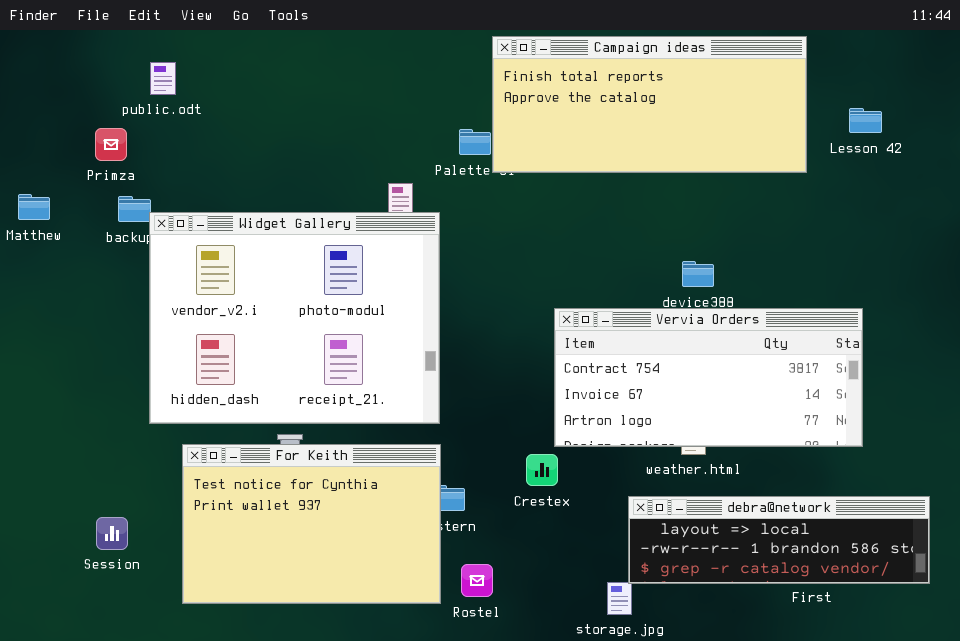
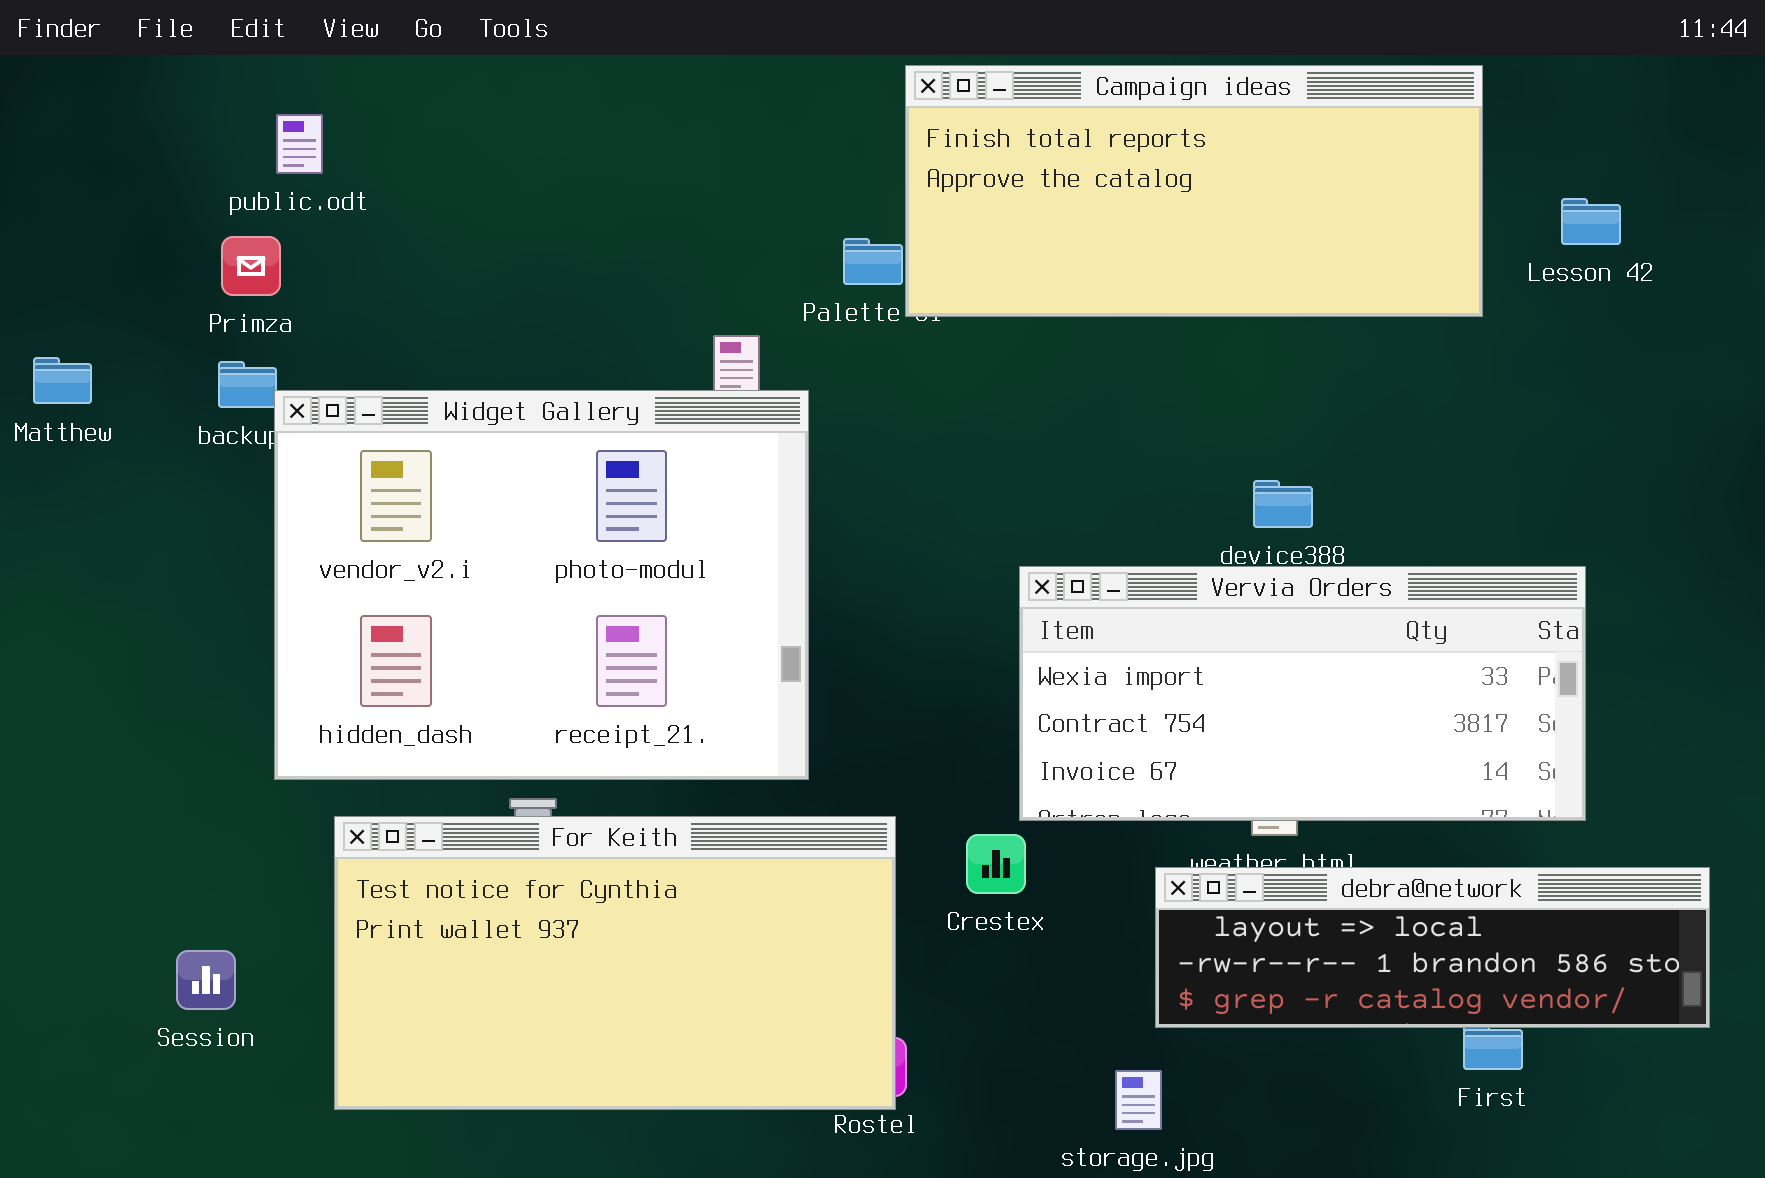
Primza: [95,128,127,161] -> [221,236,281,296], moved
Vervia Orders: [554,308,863,447] -> [1019,566,1586,821], scrolled up 1 row
For Keith: [182,444,441,604] -> [334,816,896,1110], resized
debra@network: [628,496,930,584] -> [1155,867,1710,1028], moved

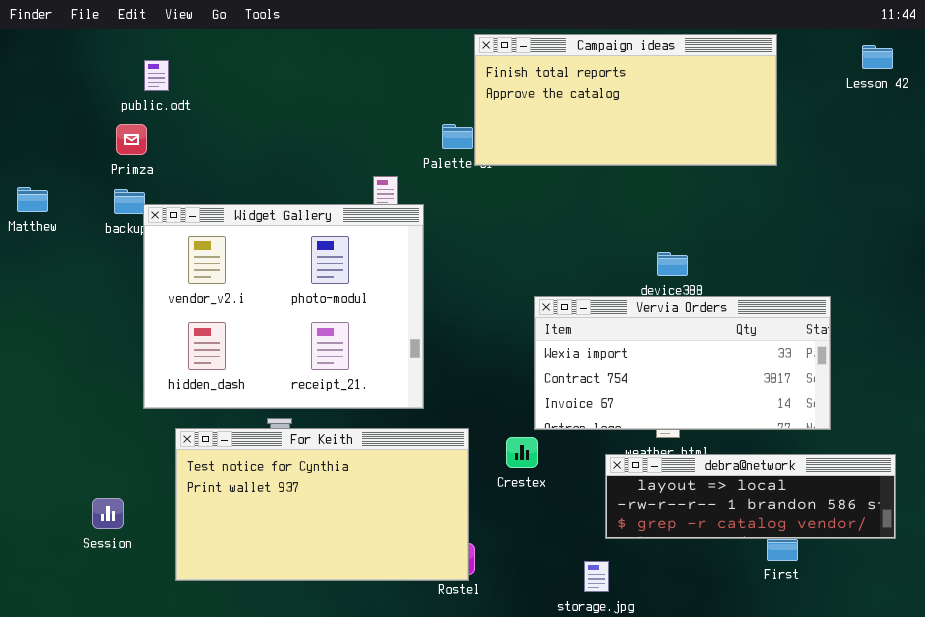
Lesson 42: [1561,198,1621,245] -> [862,45,893,69], moved

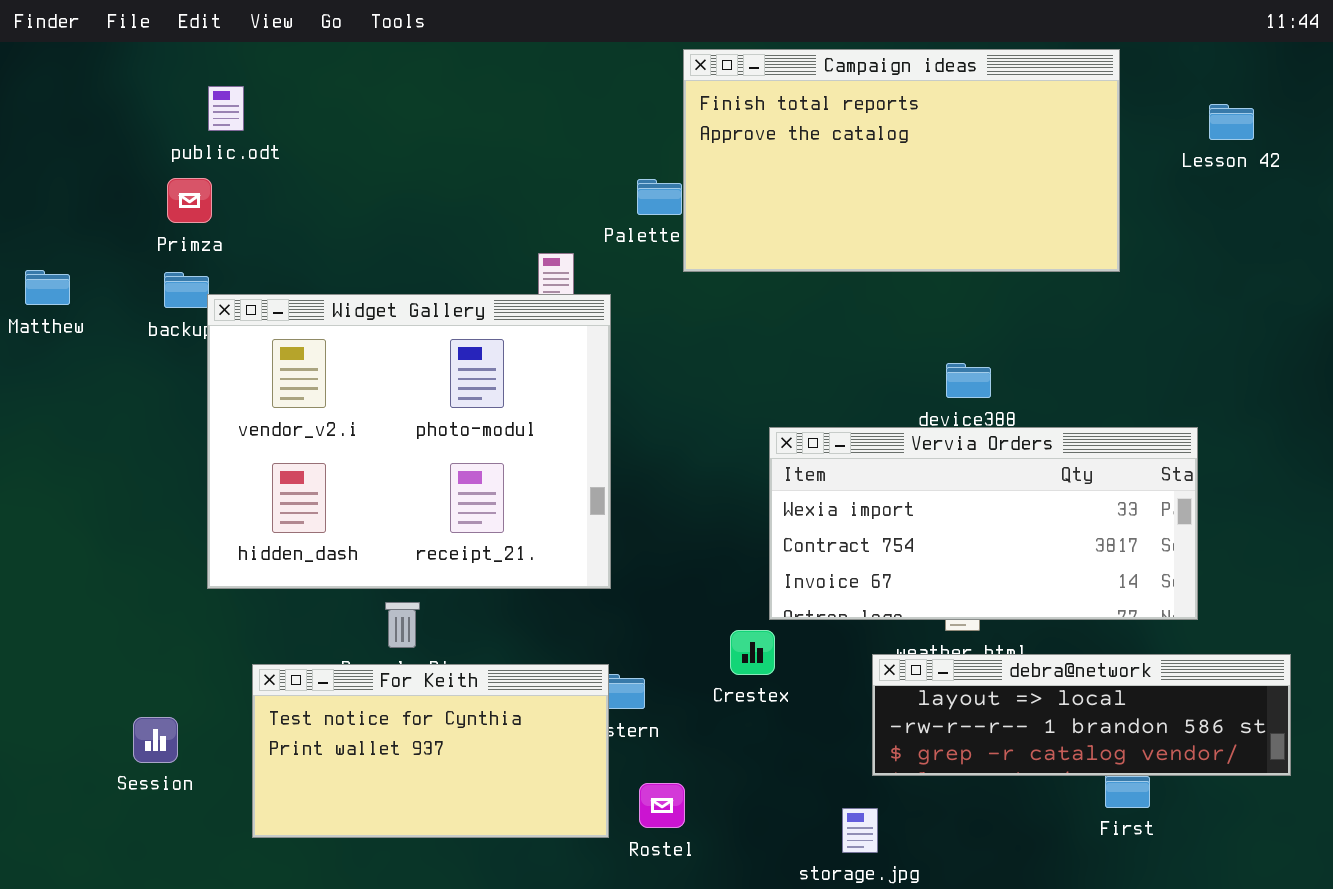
Campaign ideas: [474,34,777,166] -> [683,49,1120,272], resized
Lesson 42: [862,45,893,69] -> [1209,104,1254,140], moved
For Keith: [175,428,469,581] -> [252,664,609,838], resized

